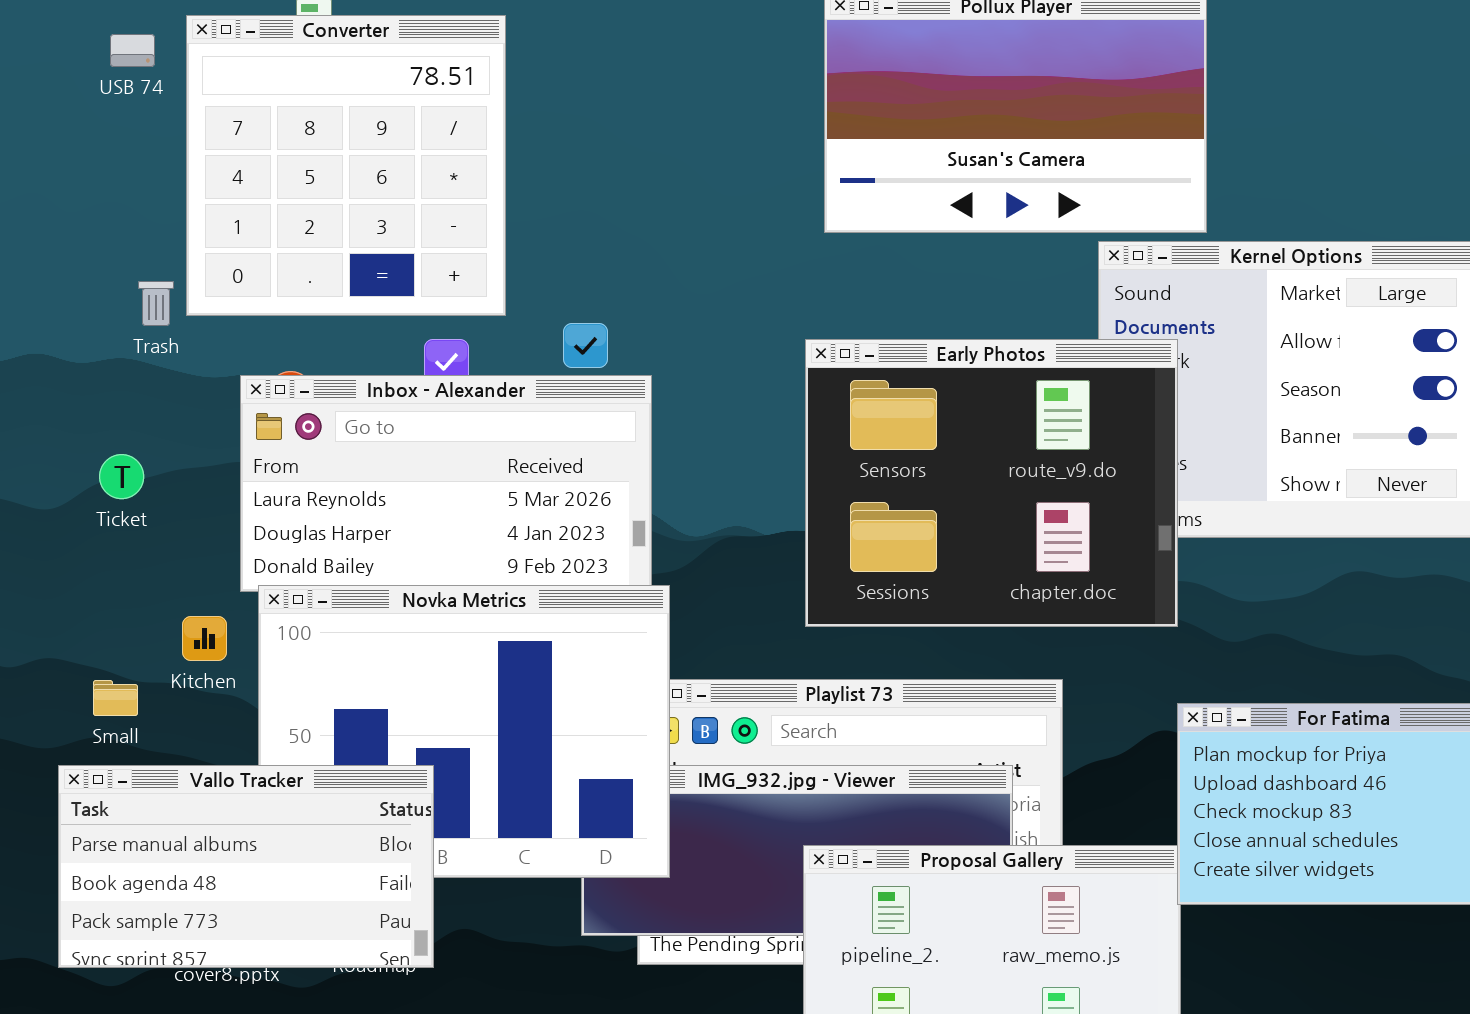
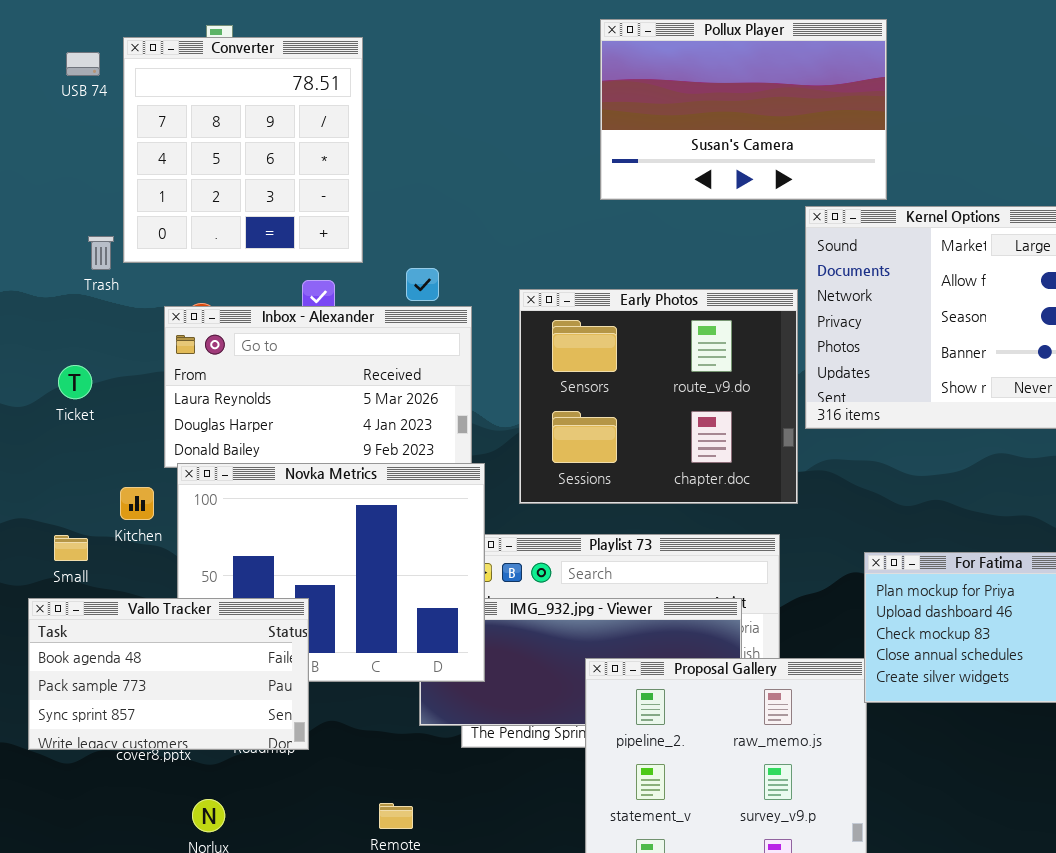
Early Photos: [805,339,1178,627] -> [519,289,798,504], moved
Vallo Tracker: [58,765,434,968] -> [28,598,309,750], scrolled down 1 row

